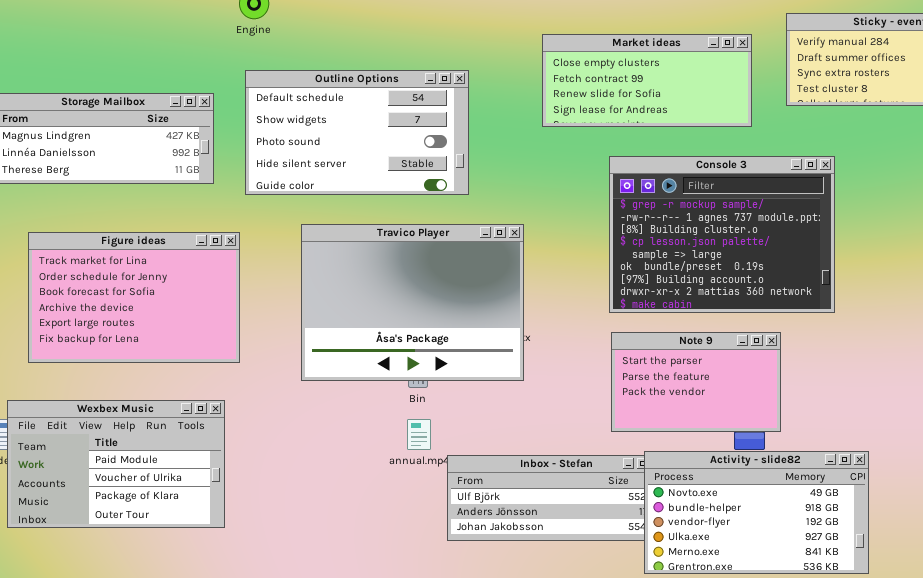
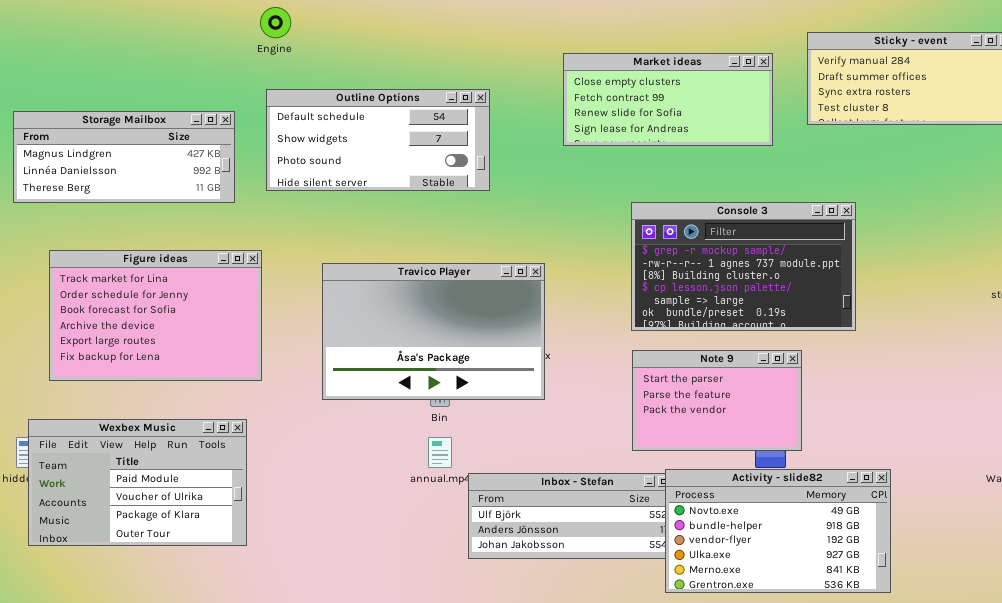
Outline Options: [245,70,469,195] -> [266,89,490,191], resized
Console 3: [609,156,835,313] -> [631,202,856,331], resized
Travico Player: [301,224,524,381] -> [322,263,545,400], resized

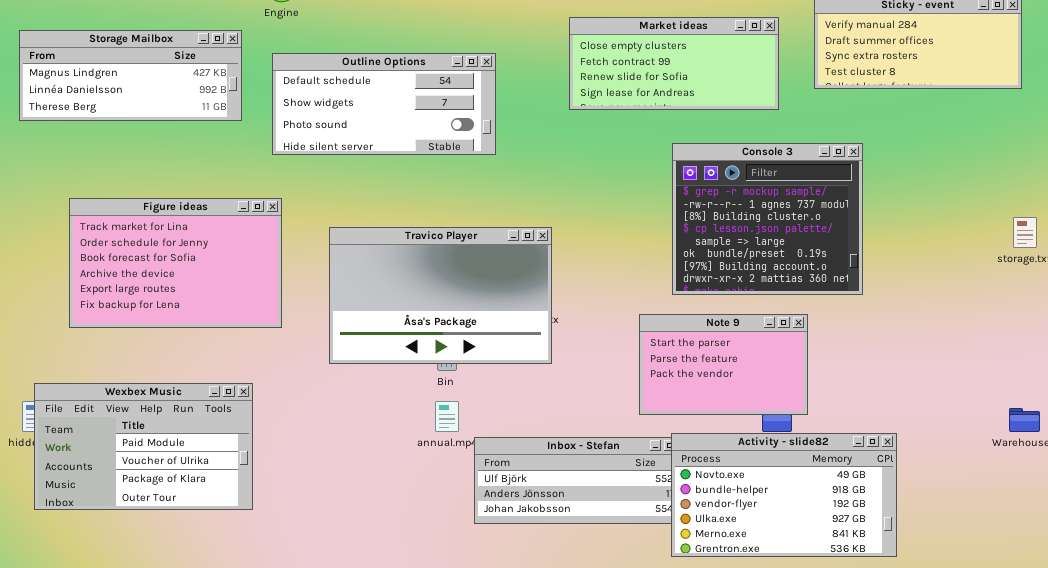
Storage Mailbox: [13,111,235,203] -> [19,30,242,121], moved
Console 3: [631,202,856,331] -> [672,143,863,295], resized
Figure ideas: [49,250,262,381] -> [69,198,282,328], moved

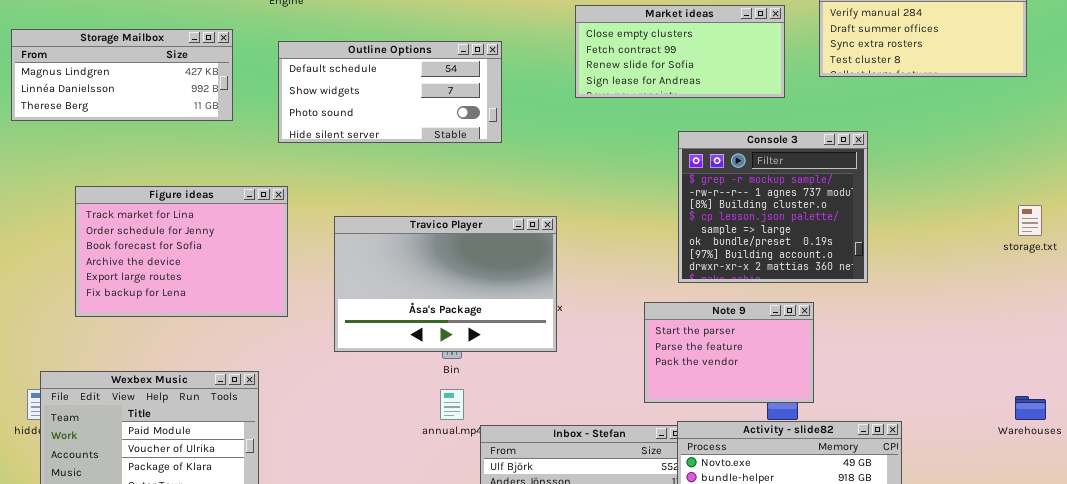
Storage Mailbox: [19,30,242,121] -> [11,29,233,121], moved

